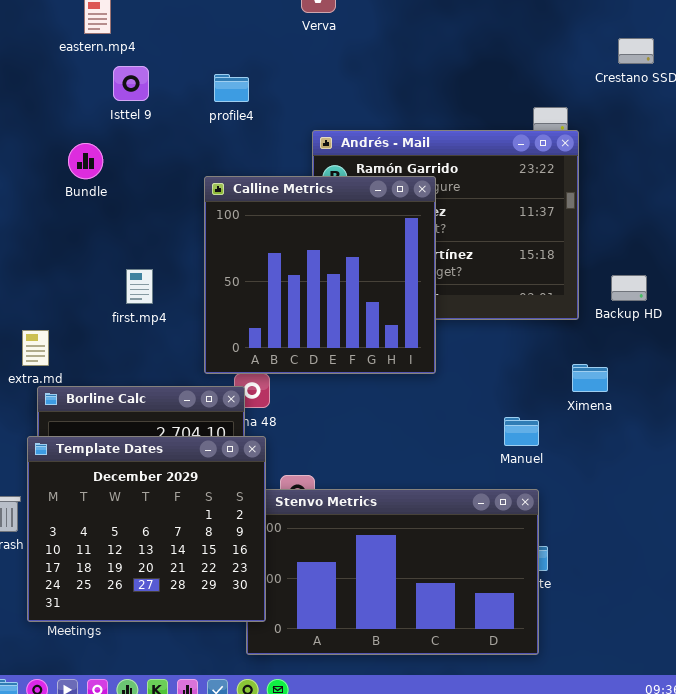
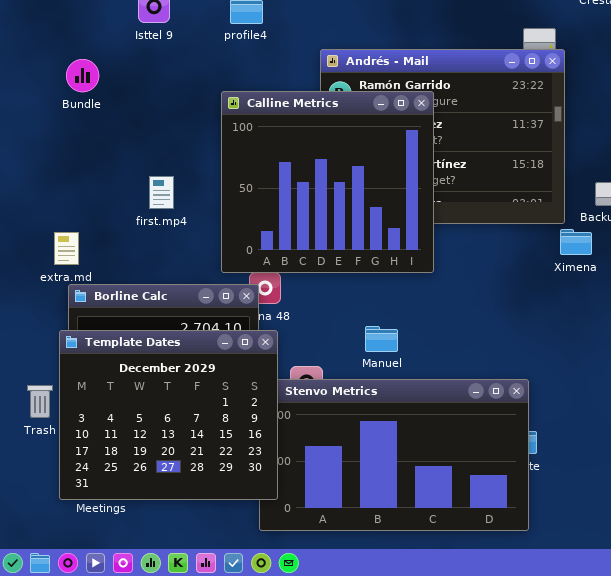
Bundle: [68,143,103,179] -> [66,59,99,92], moved
Ximena: [572,364,608,392] -> [560,229,592,255], moved
Manuel: [504,417,539,446] -> [365,326,398,352], moved

